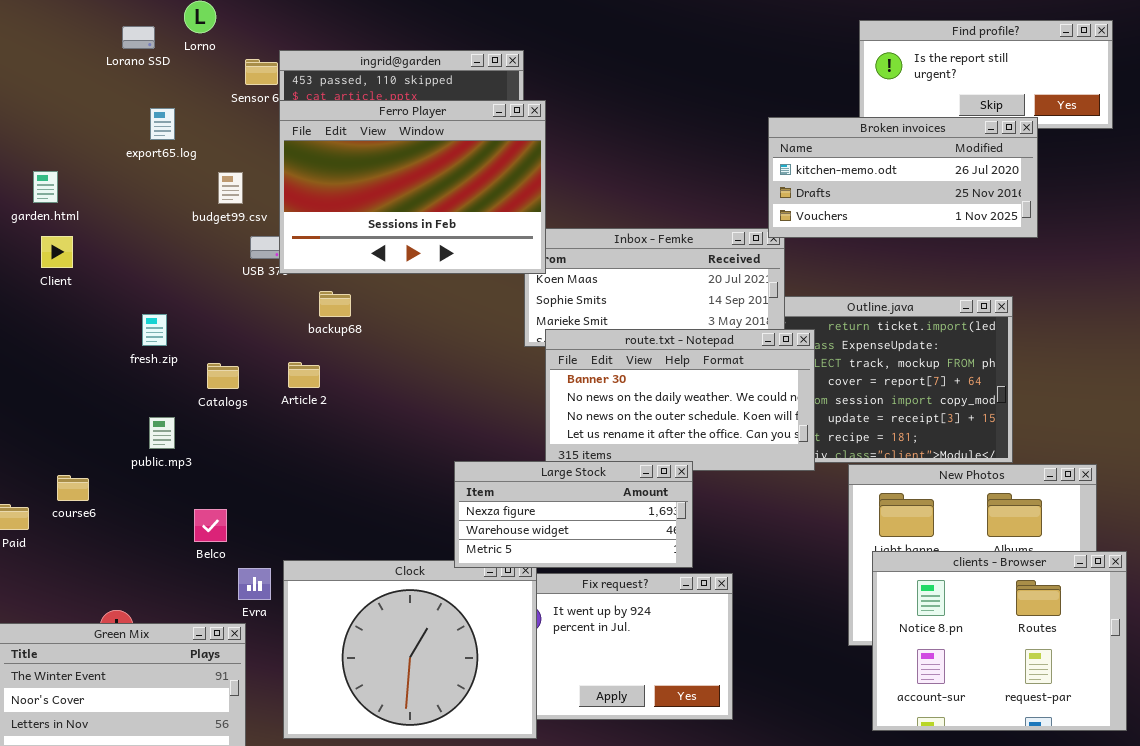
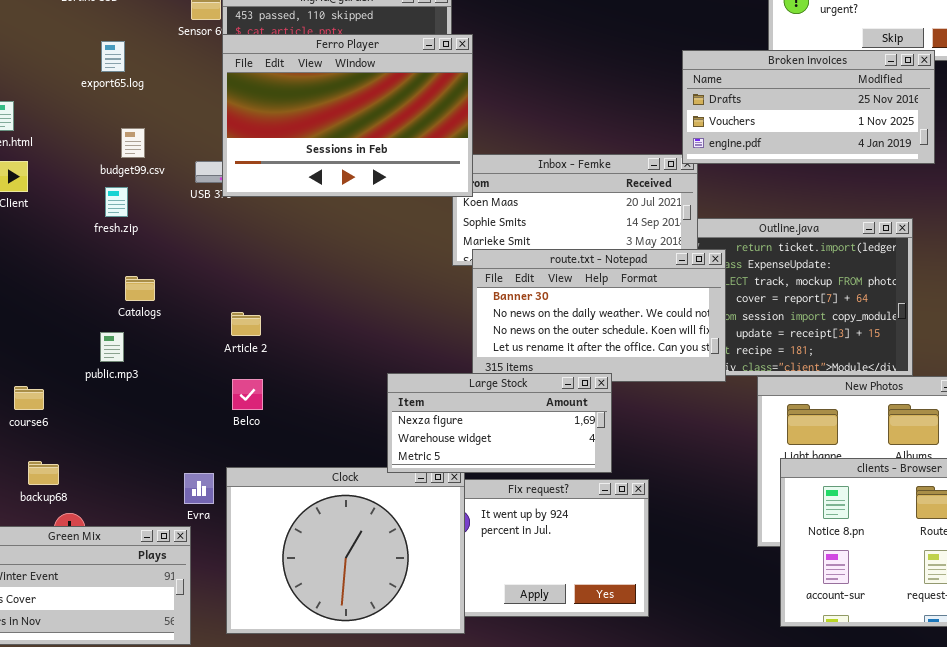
Broken invoices: [768,117,1038,238] -> [682,50,935,164], scrolled down 1 row
budget99.csv: [218,172,243,204] -> [121,128,145,158], moved
backup68: [319,291,351,317] -> [28,461,59,485], moved
fresh.zip: [142,314,167,346] -> [105,187,128,217], moved
Article 2: [288,362,320,388] -> [231,312,261,336], moved
Catalogs: [207,363,239,389] -> [125,276,155,301], moved
Belco: [194,509,227,542] -> [232,379,263,410], moved

